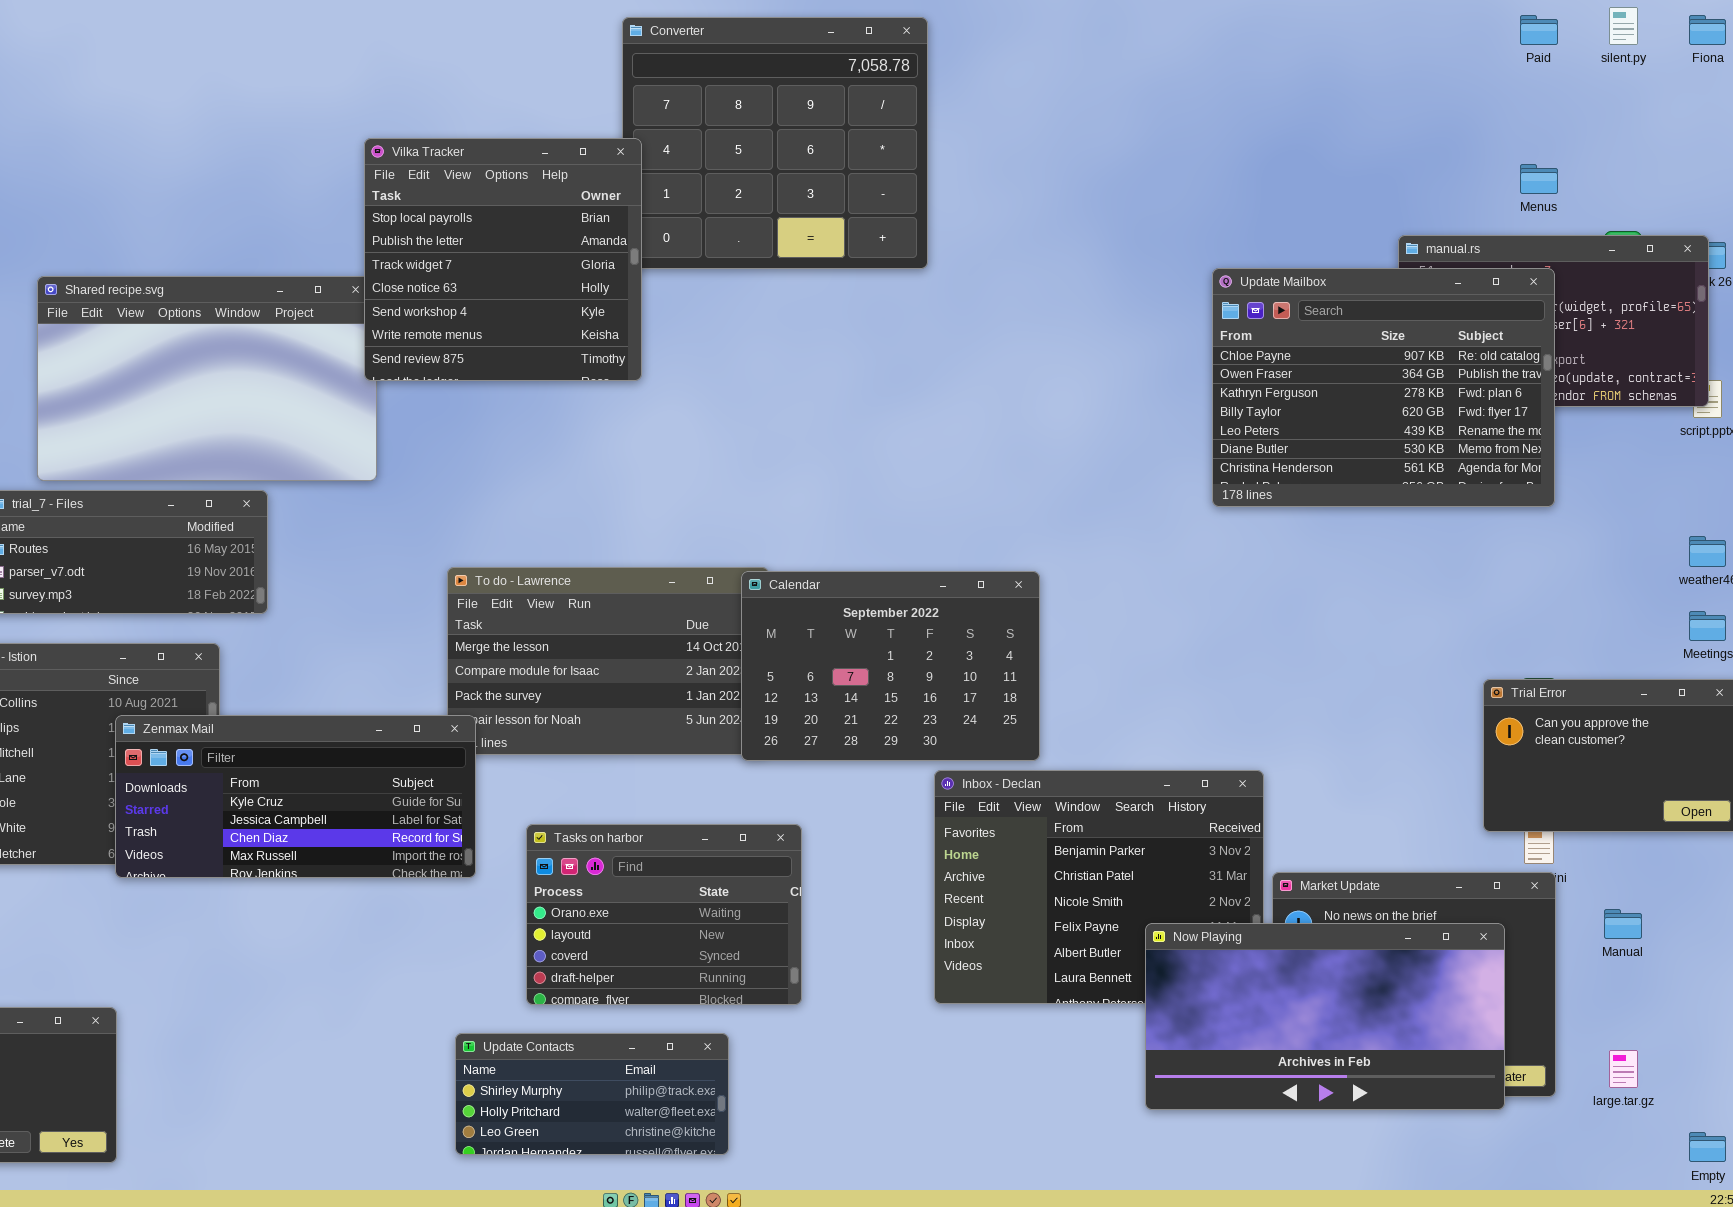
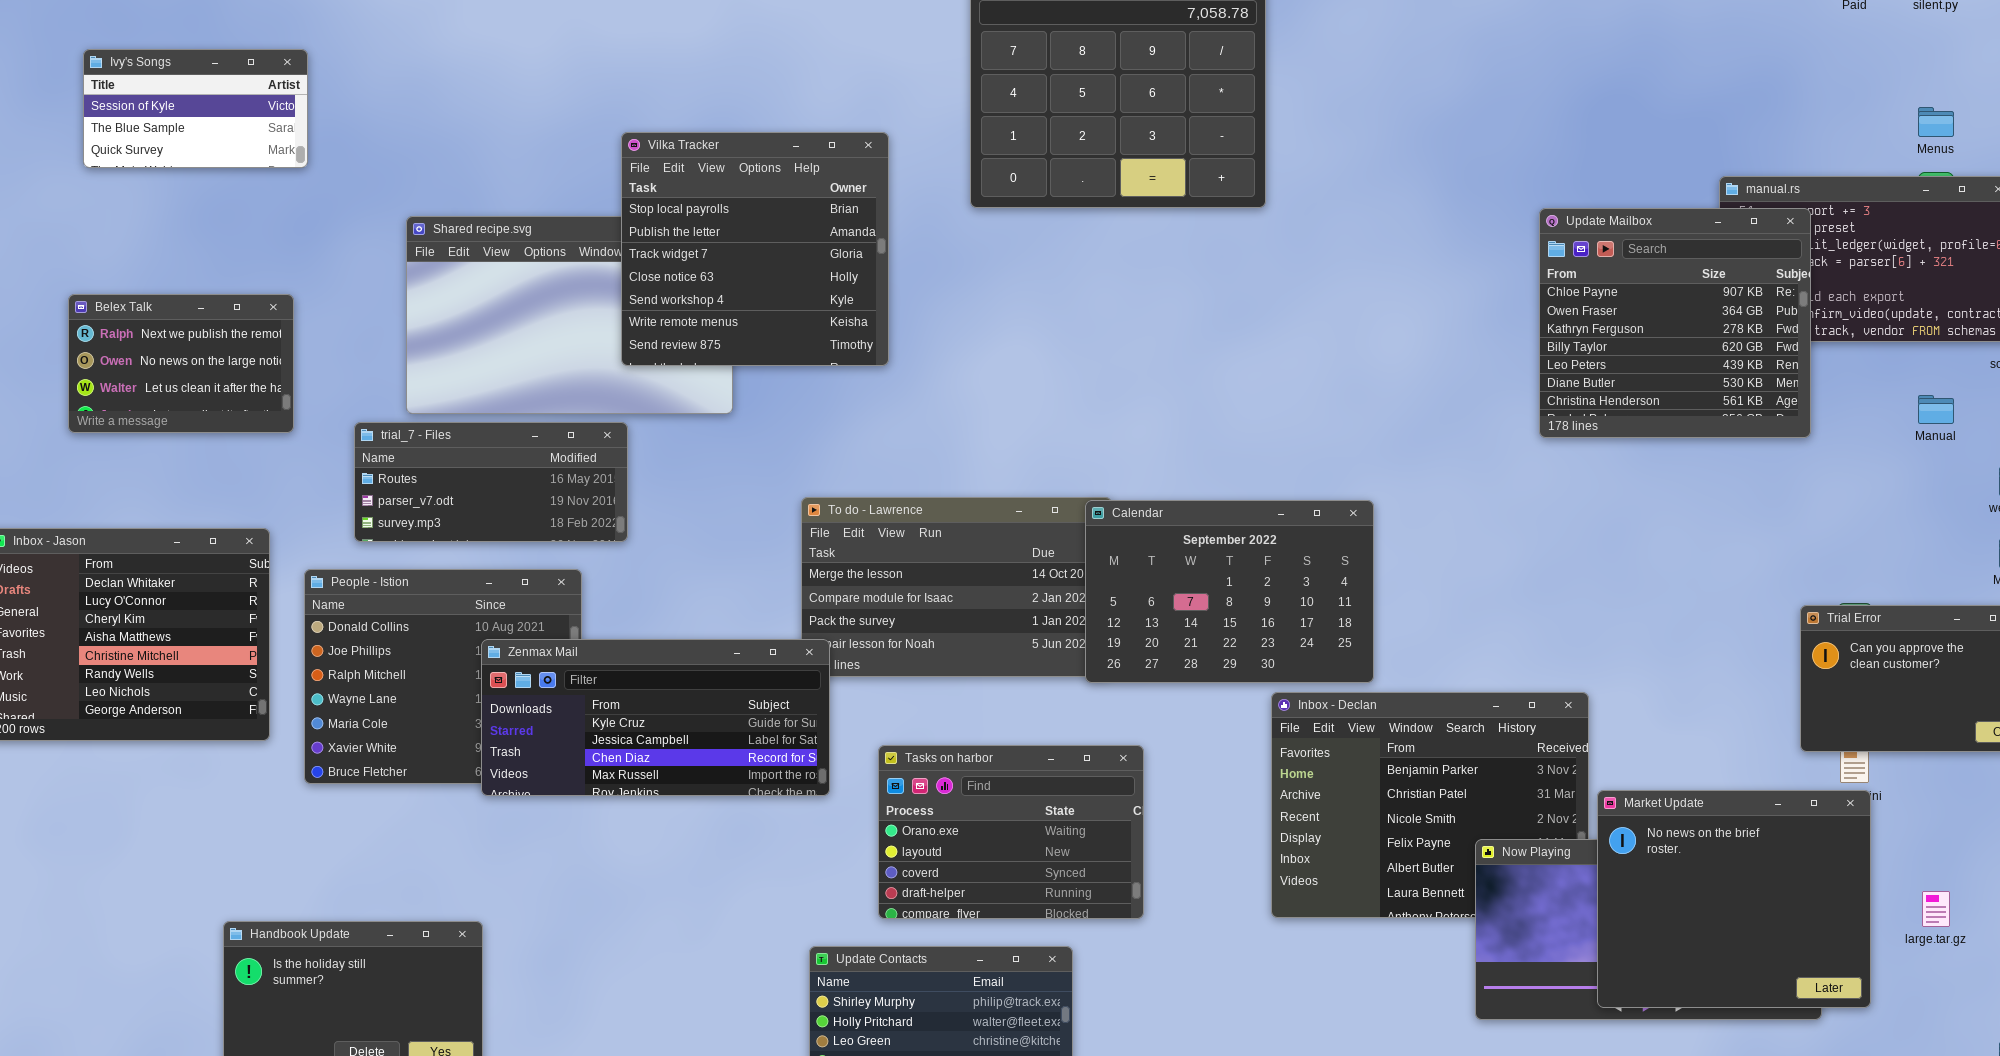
Vilka Tracker: [364,138,642,381] -> [621,132,889,366], moved
Menus: [1520,164,1558,194] -> [1918,107,1954,137], moved
Update Mailbox: [1212,268,1555,507] -> [1539,208,1811,438], resized
Market Update: [1272,872,1556,1097] -> [1597,790,1871,1008], raised
Manual: [1604,909,1642,939] -> [1918,395,1954,424], moved
large.tar.gz: [1609,1050,1638,1088] -> [1922,891,1950,927], moved

